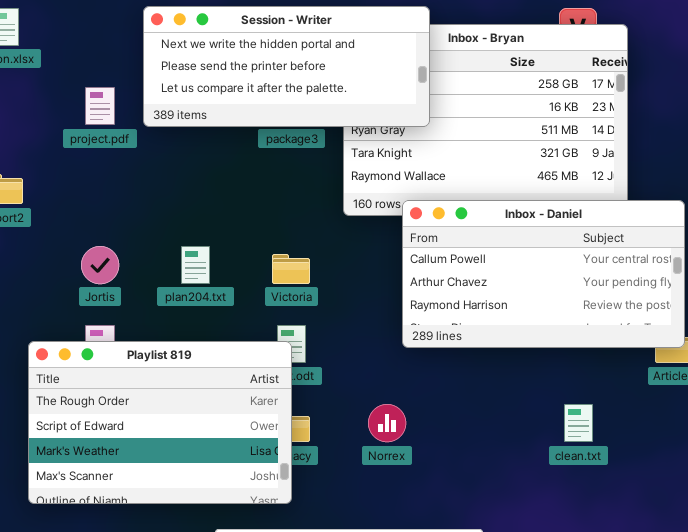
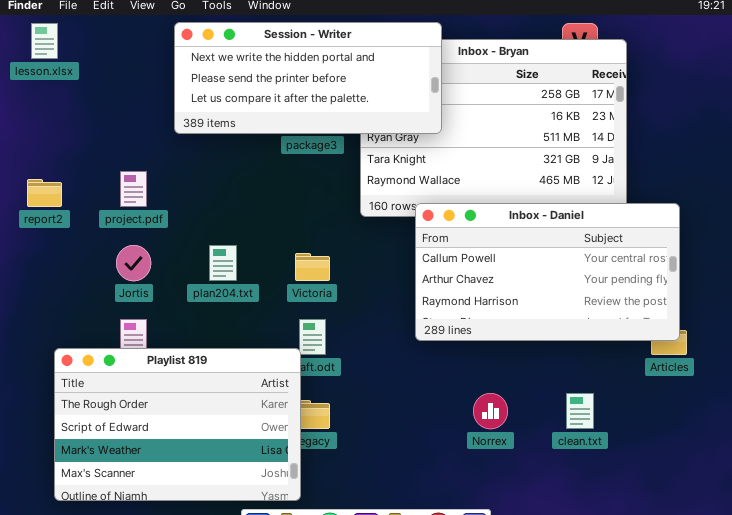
project.pdf: [85,87,115,125] -> [120,171,147,207], moved
Playlist 819: [28,341,292,504] -> [54,348,301,501], moved
Norrex: [368,404,406,442] -> [473,393,508,429], moved

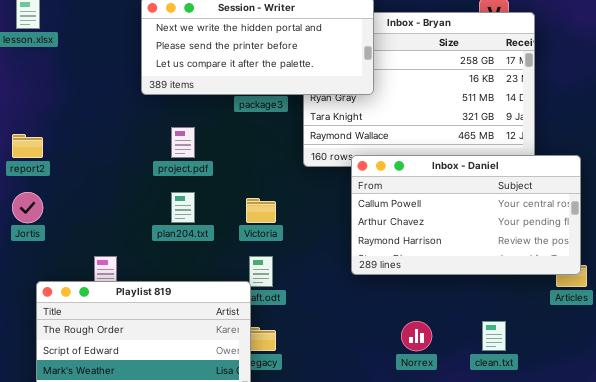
project.pdf: [120,171,147,207] -> [171,127,195,158], moved
Jortis: [116,245,151,281] -> [12,192,43,223], moved

